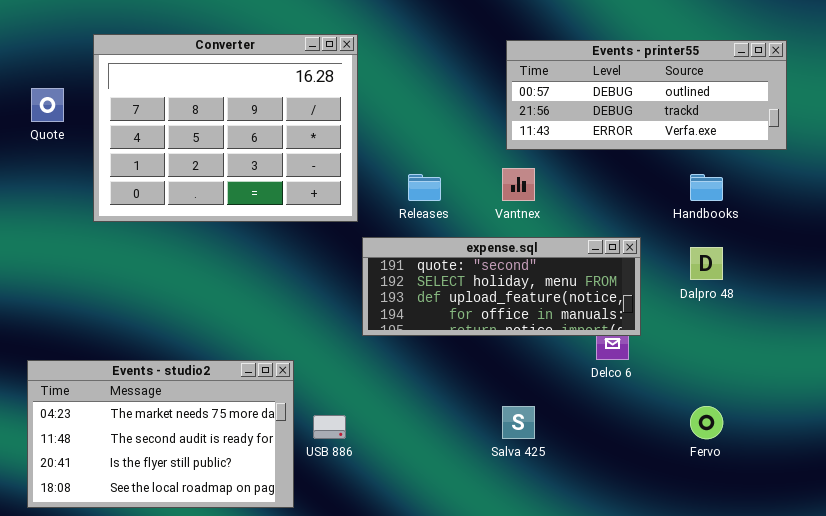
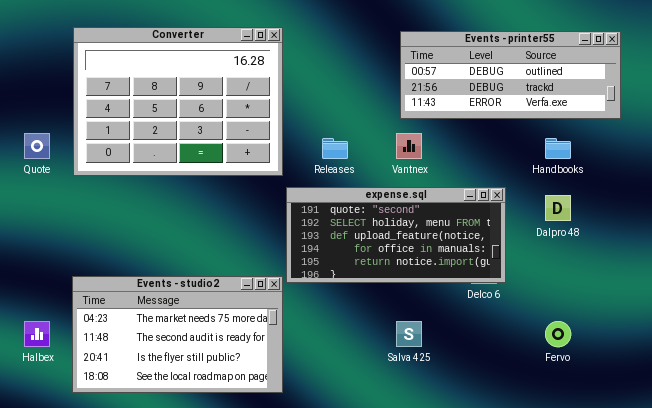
Quote: [31,88,64,122] -> [24,133,50,159], moved
expense.sql: [362,237,641,336] -> [286,187,506,283], resized
Events - studio2: [27,360,294,508] -> [72,276,283,393], moved

